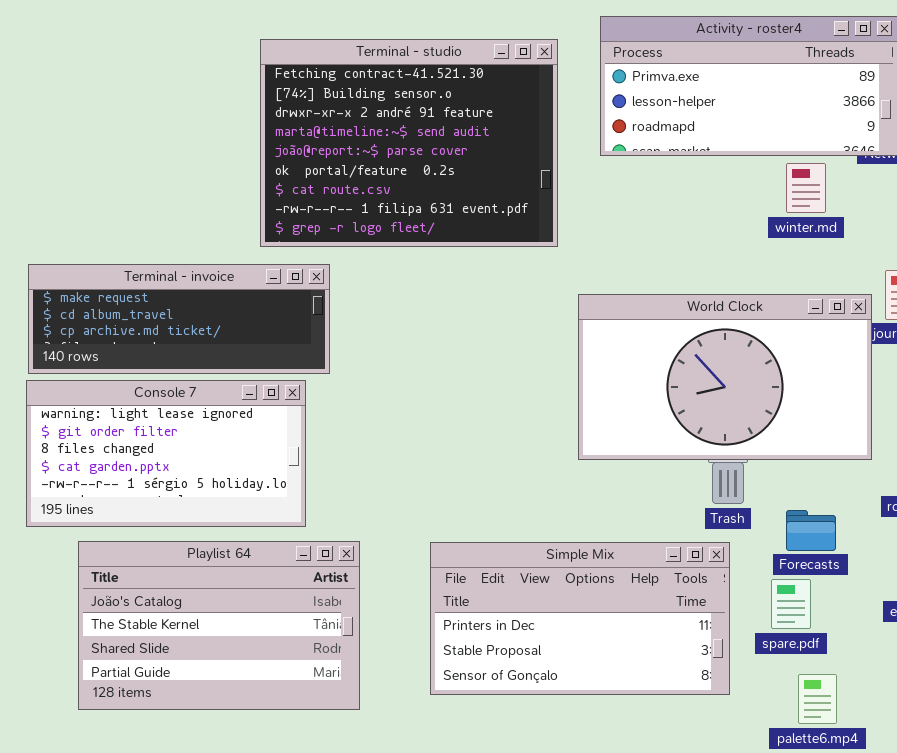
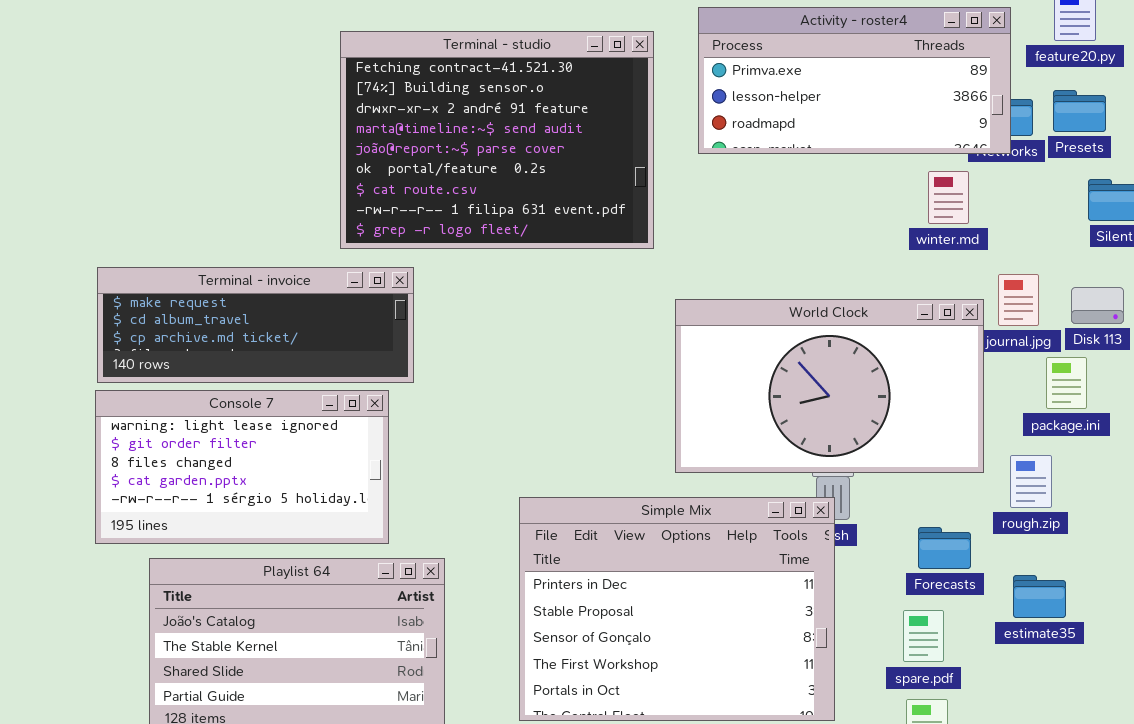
winter.md: [786,163,826,213] -> [928,171,969,224], moved
Forecasts: [786,510,836,551] -> [918,527,971,569], moved
Simple Mix: [430,542,730,695] -> [519,497,835,721], resized
spare.pdf: [771,579,811,629] -> [903,610,944,662], moved

